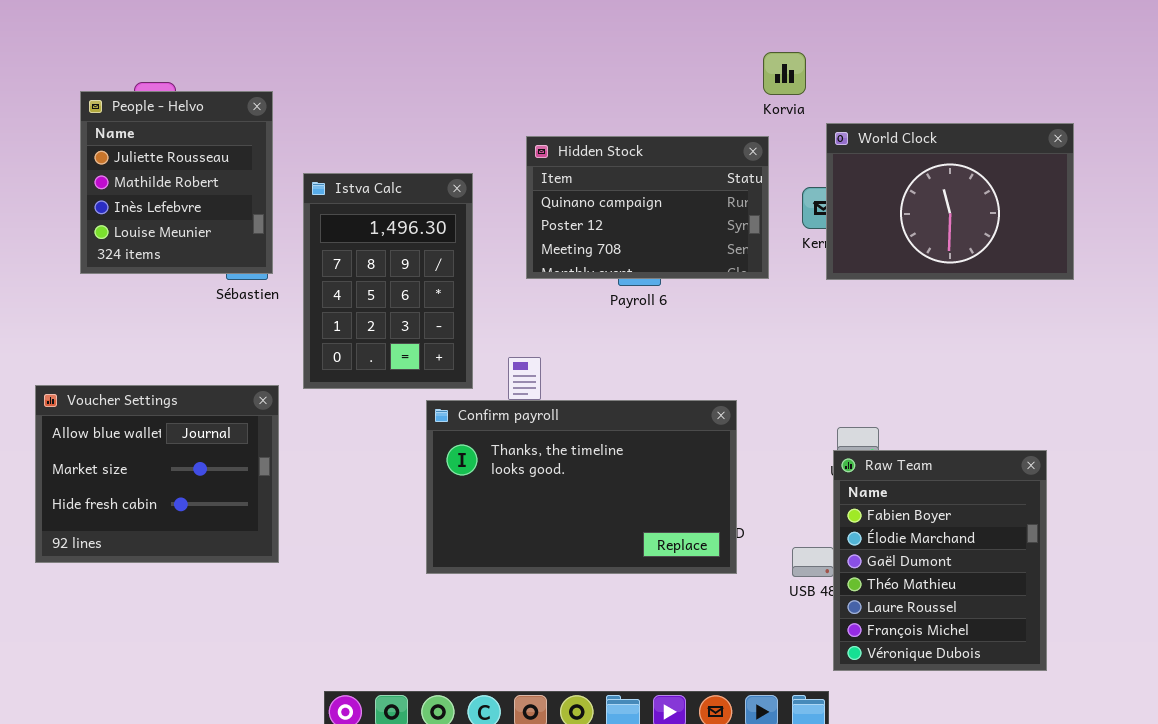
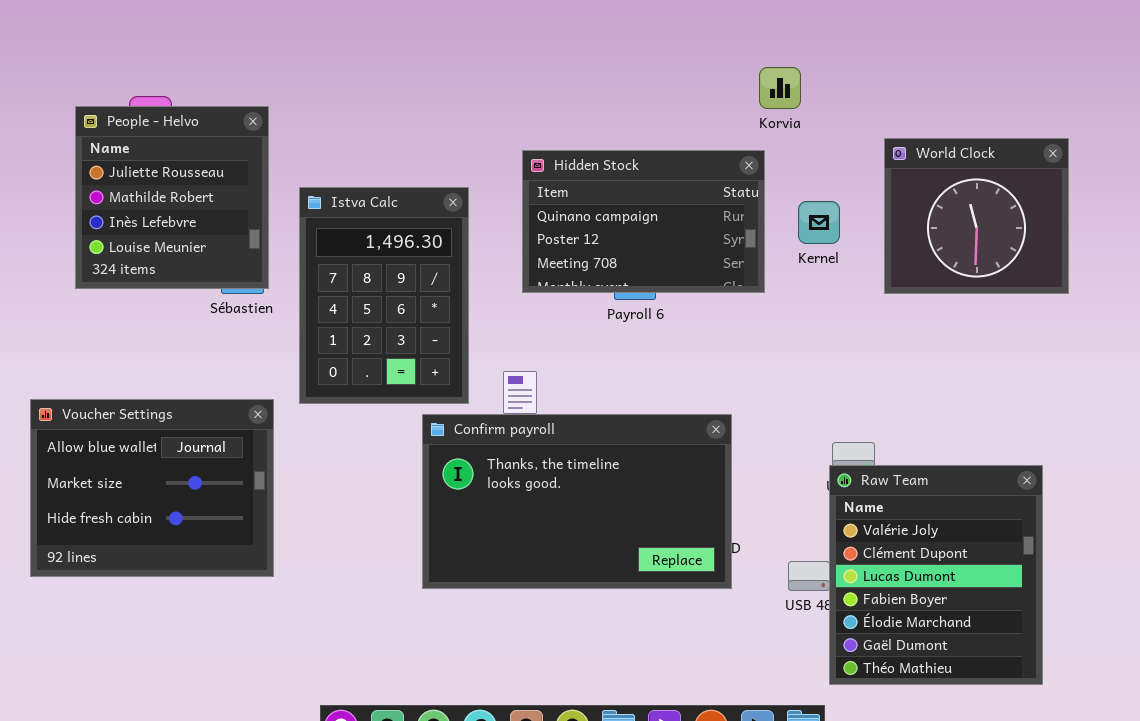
World Clock: [826,123,1074,280] -> [884,138,1069,294], resized
Raw Team: [833,450,1047,671] -> [829,465,1043,685], scrolled up 3 rows

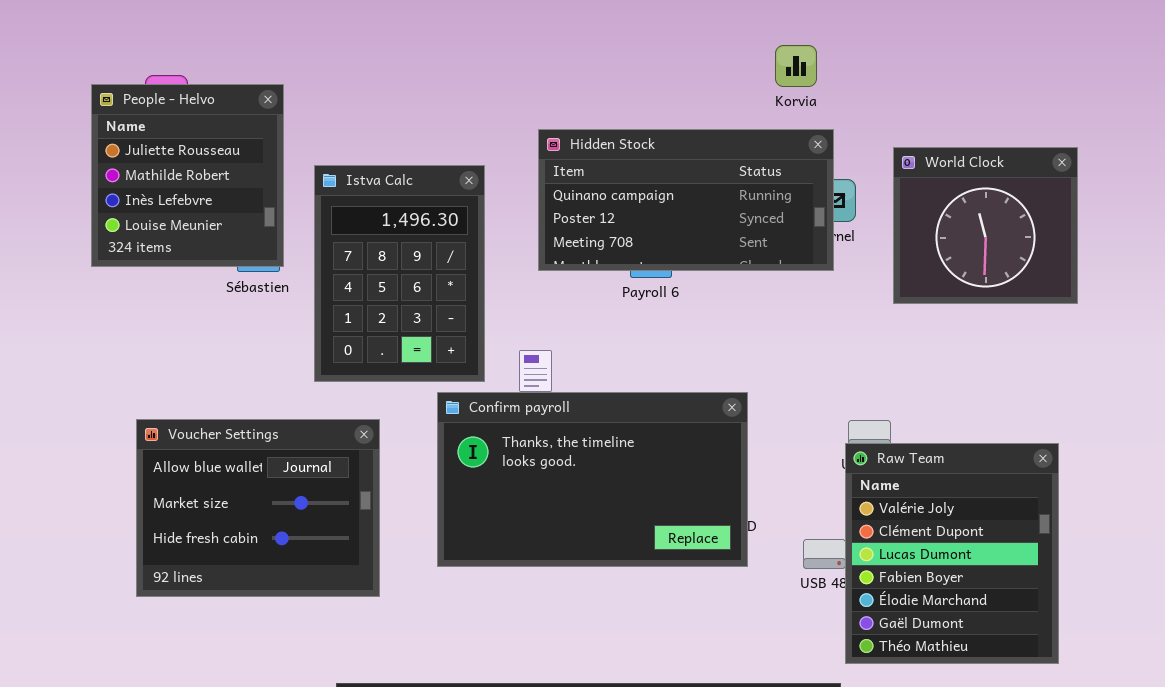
World Clock: [884,138,1069,294] -> [893,147,1078,304], moved
Hidden Stock: [522,150,765,293] -> [538,129,834,271], resized
Voucher Settings: [30,399,274,577] -> [136,419,380,597], moved

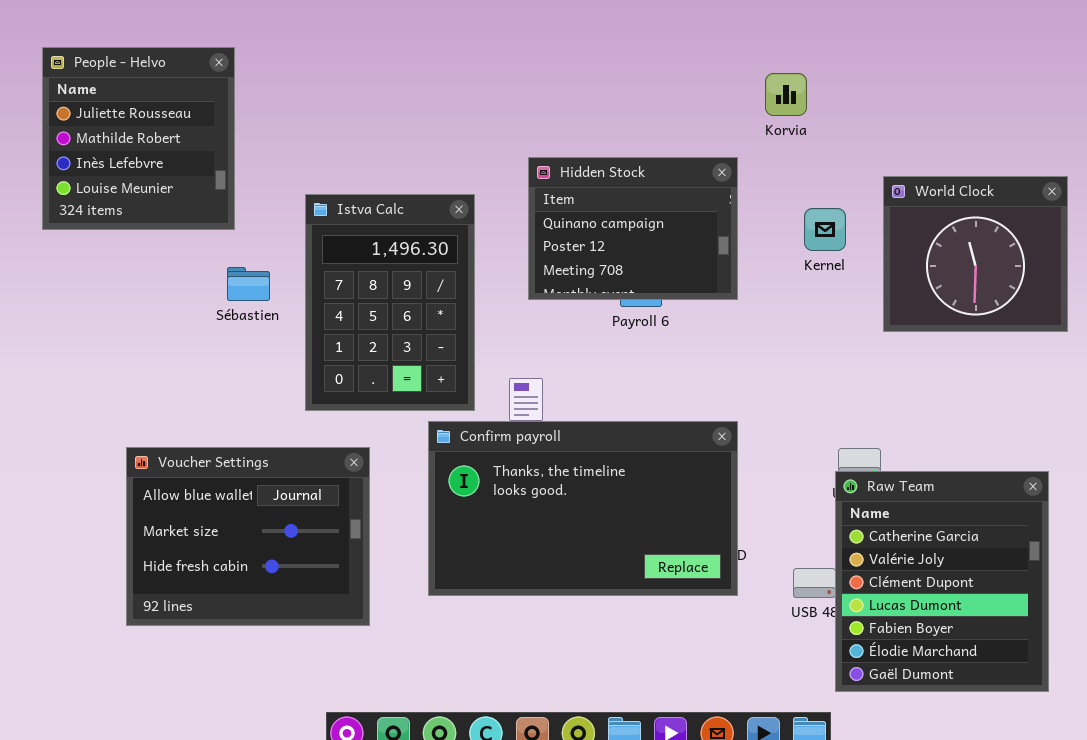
People - Helvo: [91,84,284,267] -> [42,47,235,230], moved
Hidden Stock: [538,129,834,271] -> [528,157,738,300], resized
Raw Team: [845,443,1059,664] -> [835,471,1049,692], scrolled up 1 row

